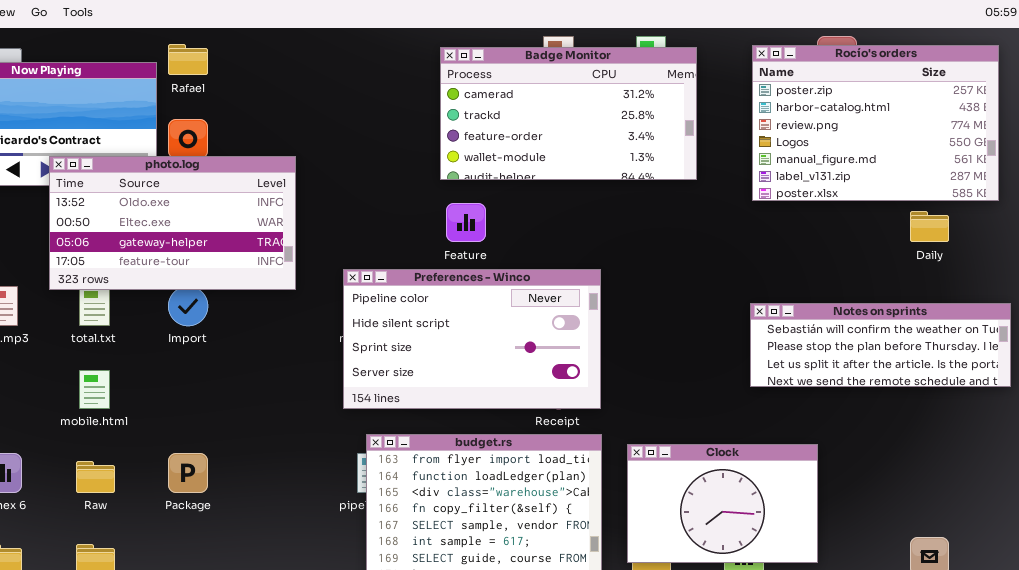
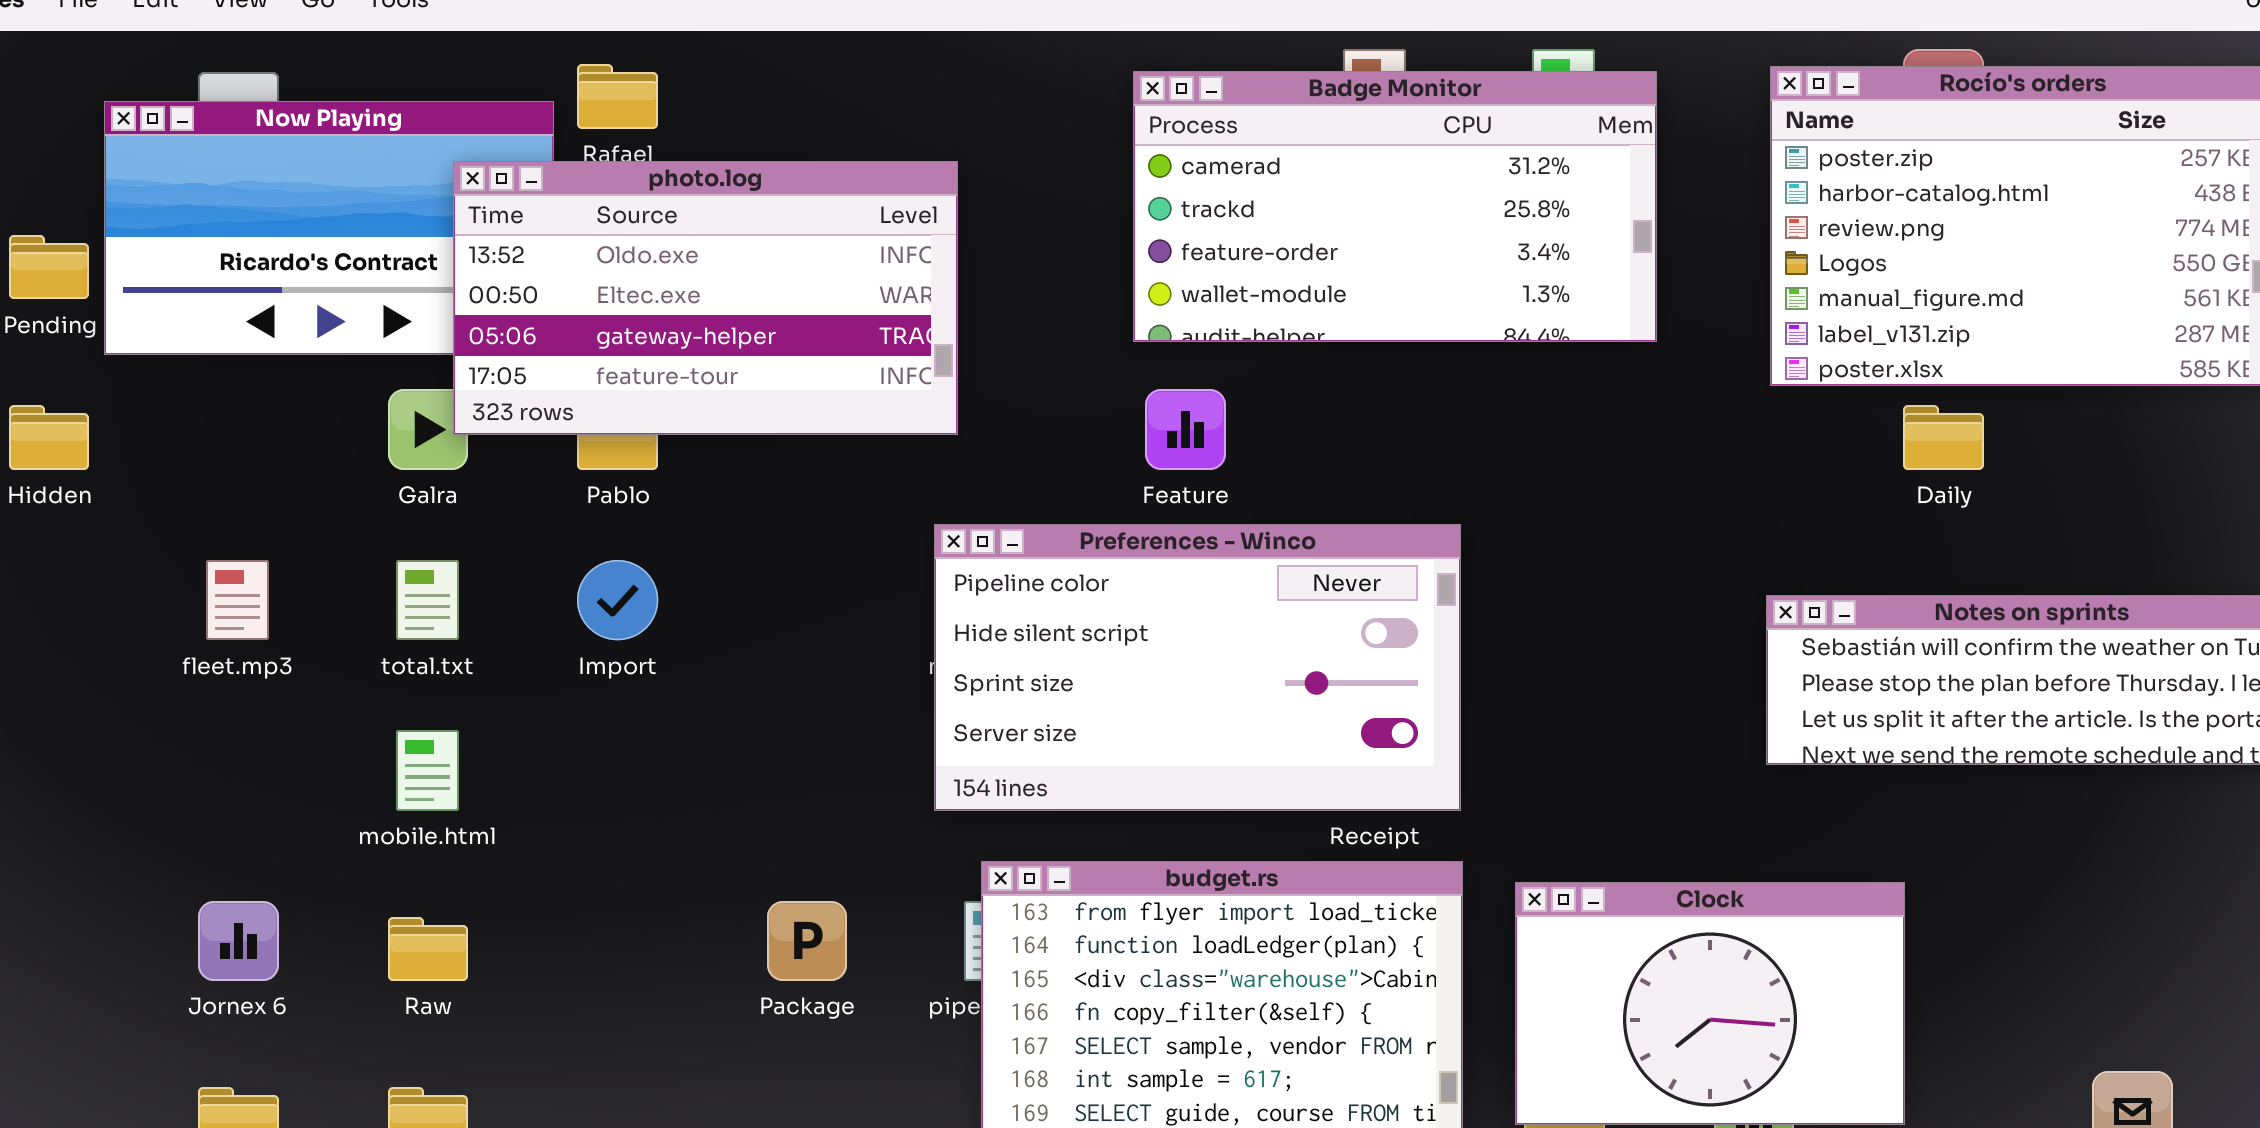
photo.log: [49,156,296,290] -> [453,161,958,435], moved
Daily: [910,211,949,242] -> [1903,405,1984,470], moved
Package: [168,453,208,493] -> [767,901,847,981], moved

